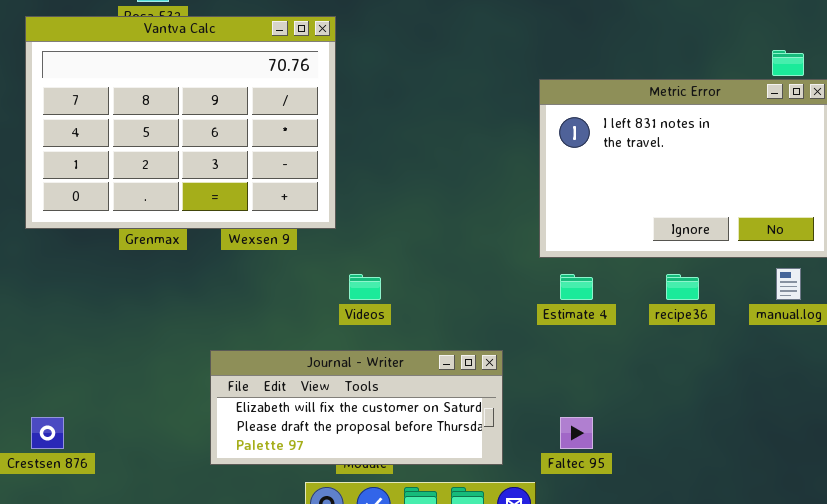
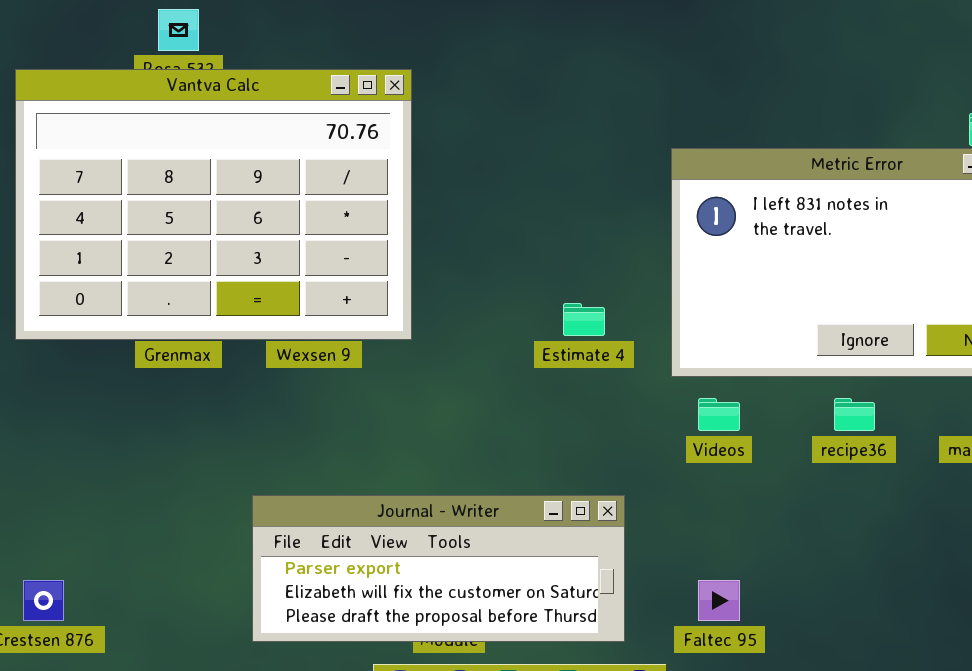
Videos: [349,274,381,300] -> [698,398,740,431], moved
Estimate 4: [560,274,593,300] -> [563,303,605,336], moved
Journal - Writer: [210,350,503,465] -> [252,495,625,642], scrolled up 1 row

